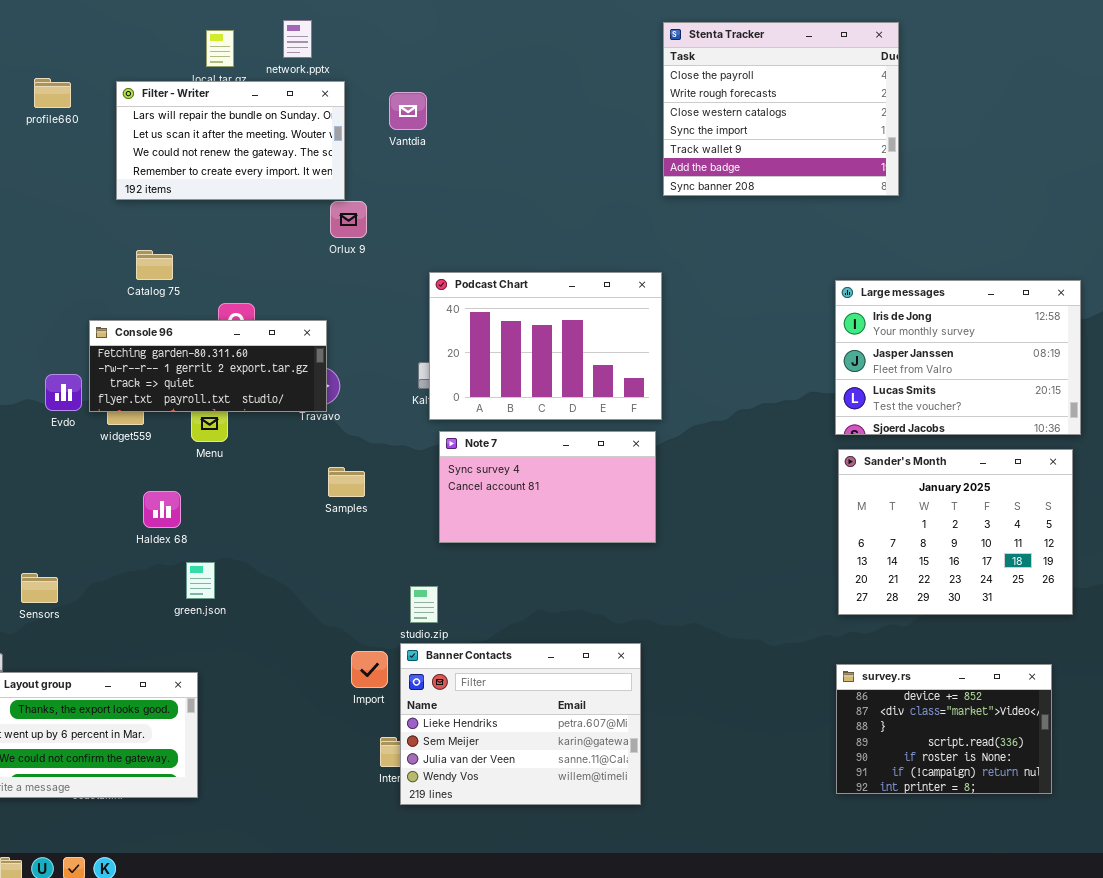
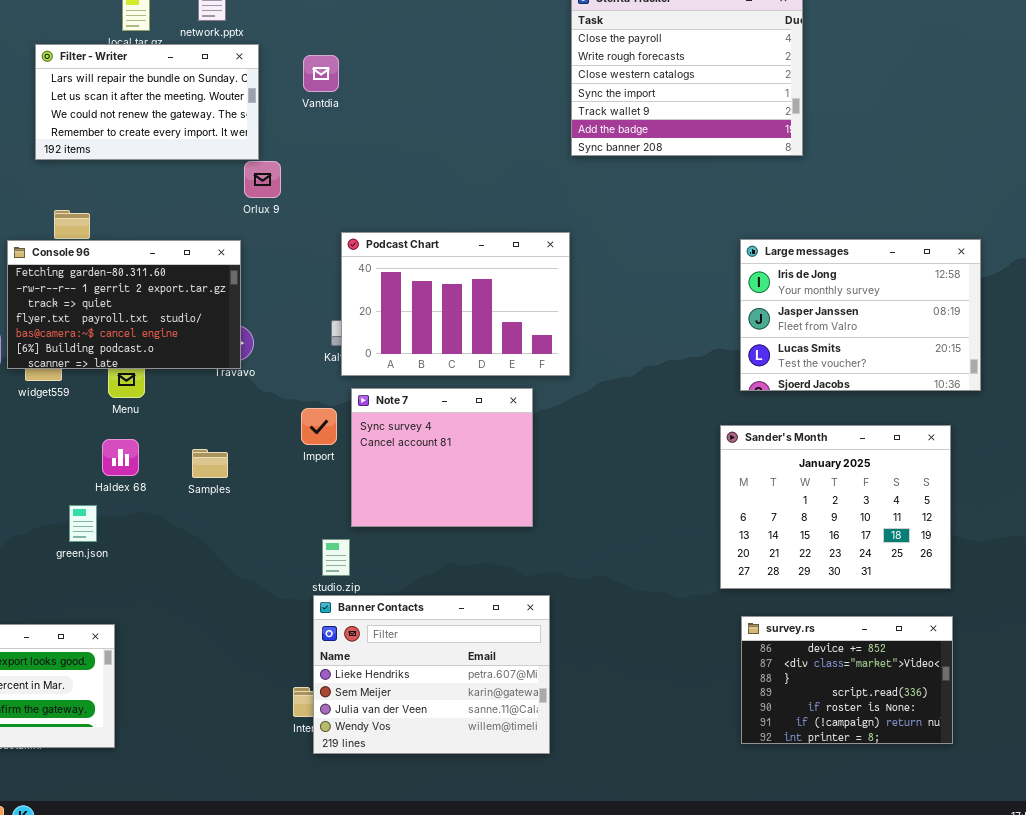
Console 96: [89,320,327,412] -> [7,240,241,369], resized
Note 7: [439,431,656,543] -> [351,388,533,527], resized
Sander's Month: [838,449,1073,615] -> [720,425,951,589], moved
Samples: [328,467,365,497] -> [192,449,228,478], moved
Haldex 68: [143,491,181,528] -> [102,439,139,476], moved
green.json: [186,562,215,599] -> [69,505,97,542], moved
Import: [351,651,388,688] -> [301,408,337,445], moved

